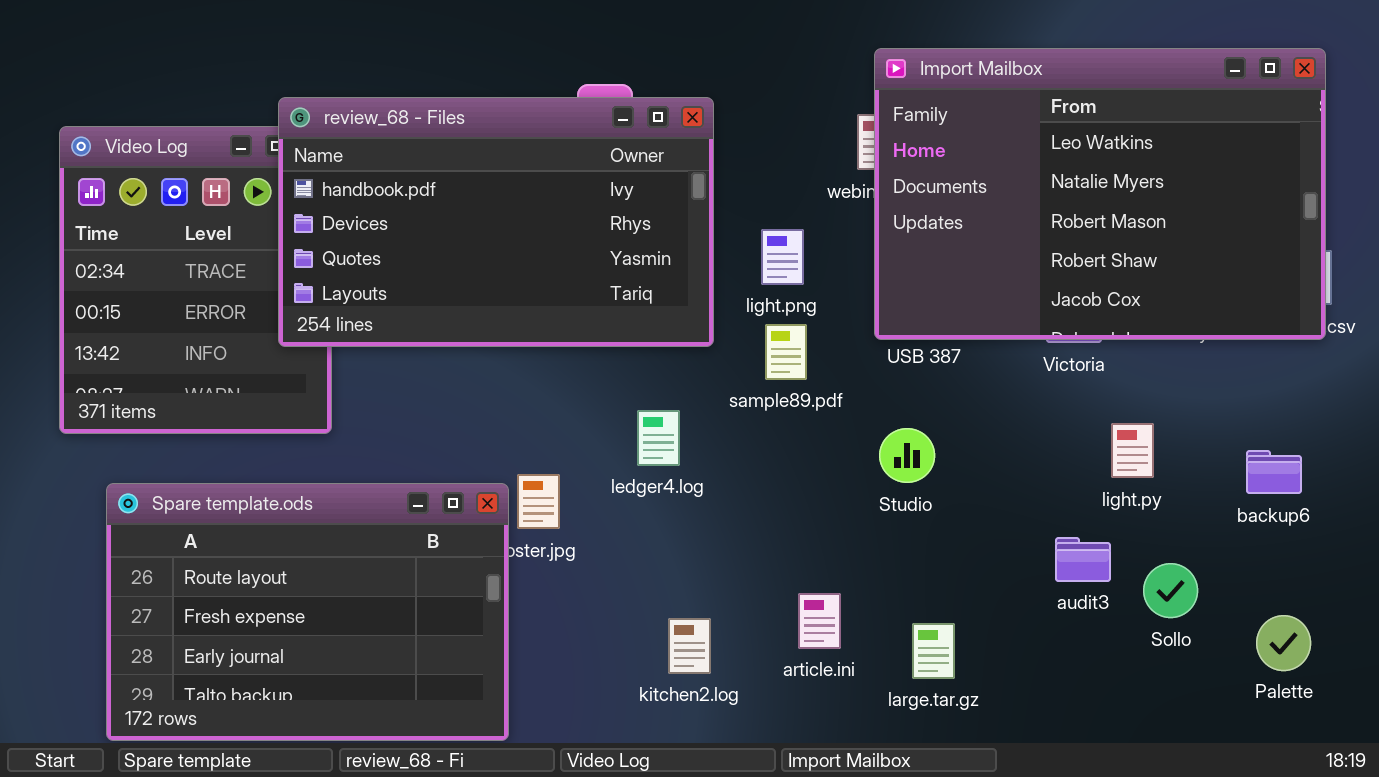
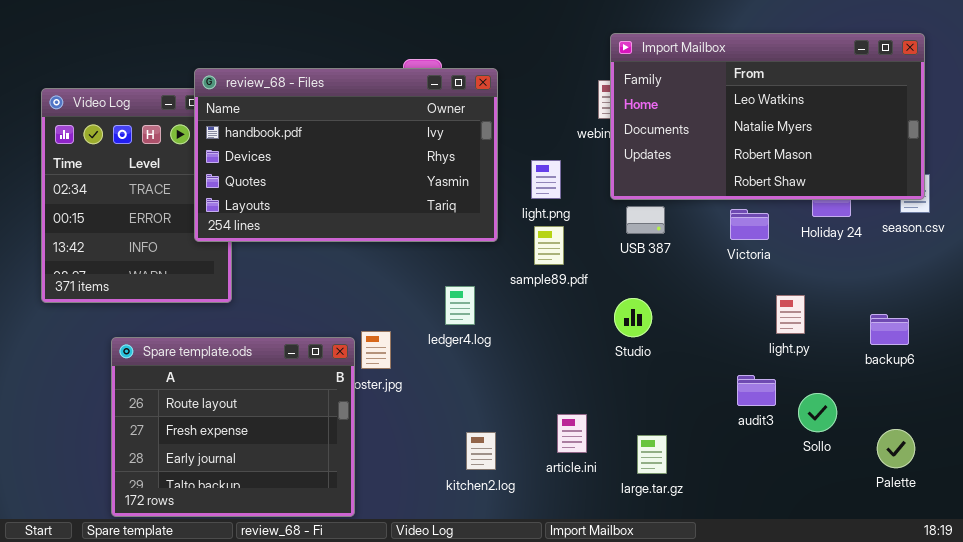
Import Mailbox: [874,48,1326,340] -> [610,33,925,200], resized
Spare template.ods: [106,483,509,741] -> [111,337,355,517], resized

